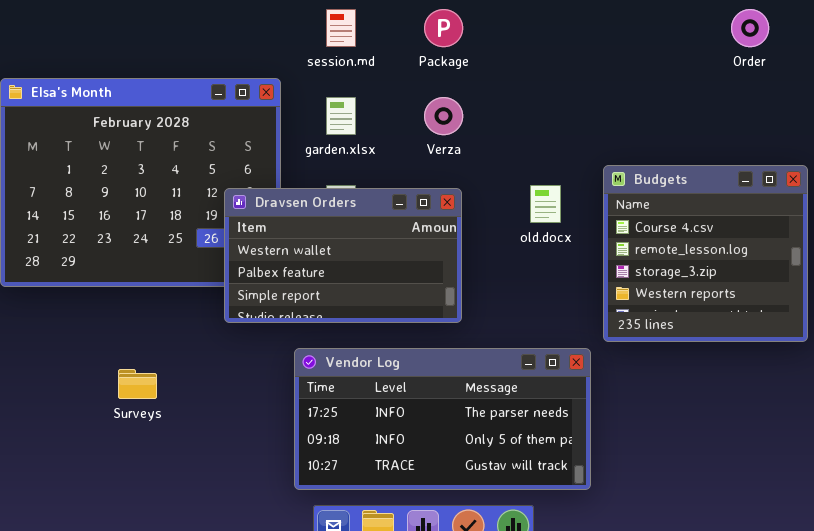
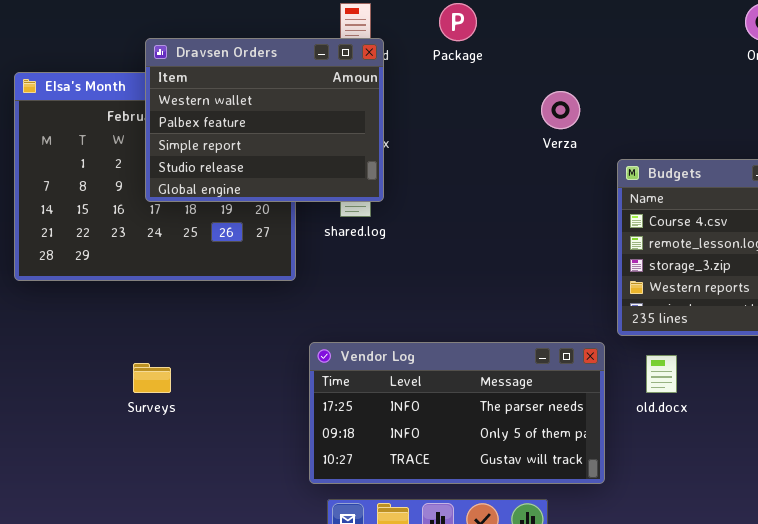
Verza: [424,97,463,135] -> [541,91,580,129], moved
old.docx: [530,185,561,223] -> [646,355,677,393], moved
Dravsen Orders: [224,188,462,323] -> [145,38,384,202], moved, resized

